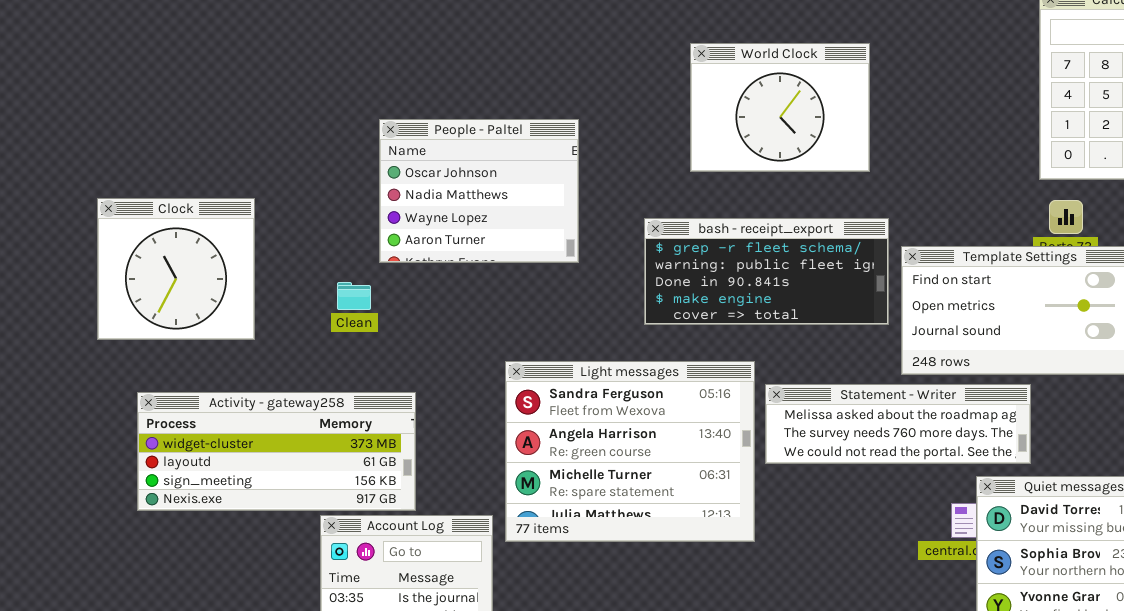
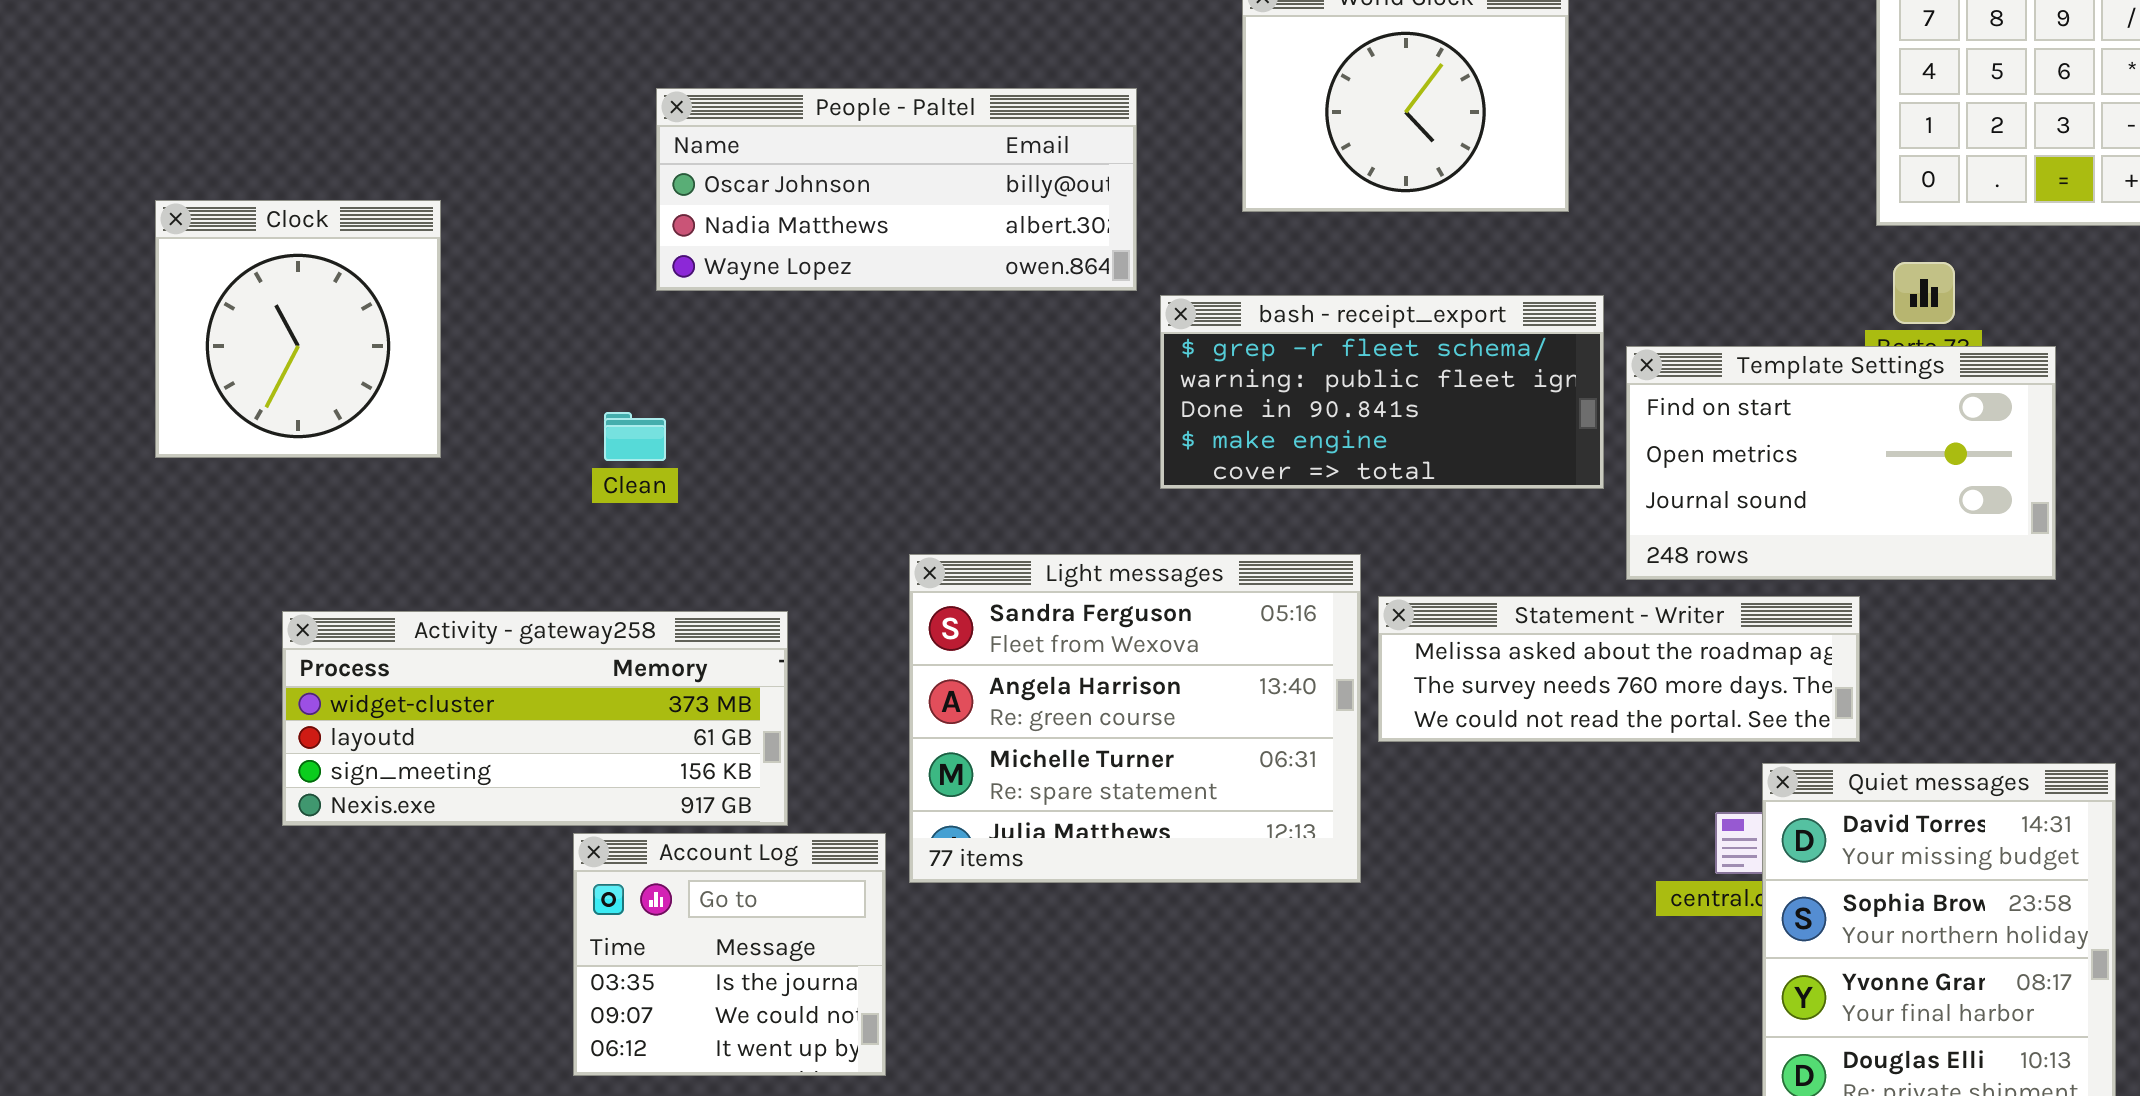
People - Paltel: [379,119,579,263] -> [656,88,1137,291], moved, resized
Clock: [97,198,255,340] -> [155,200,441,458], moved
Activity - gateway258: [137,392,416,511] -> [282,611,788,826], moved

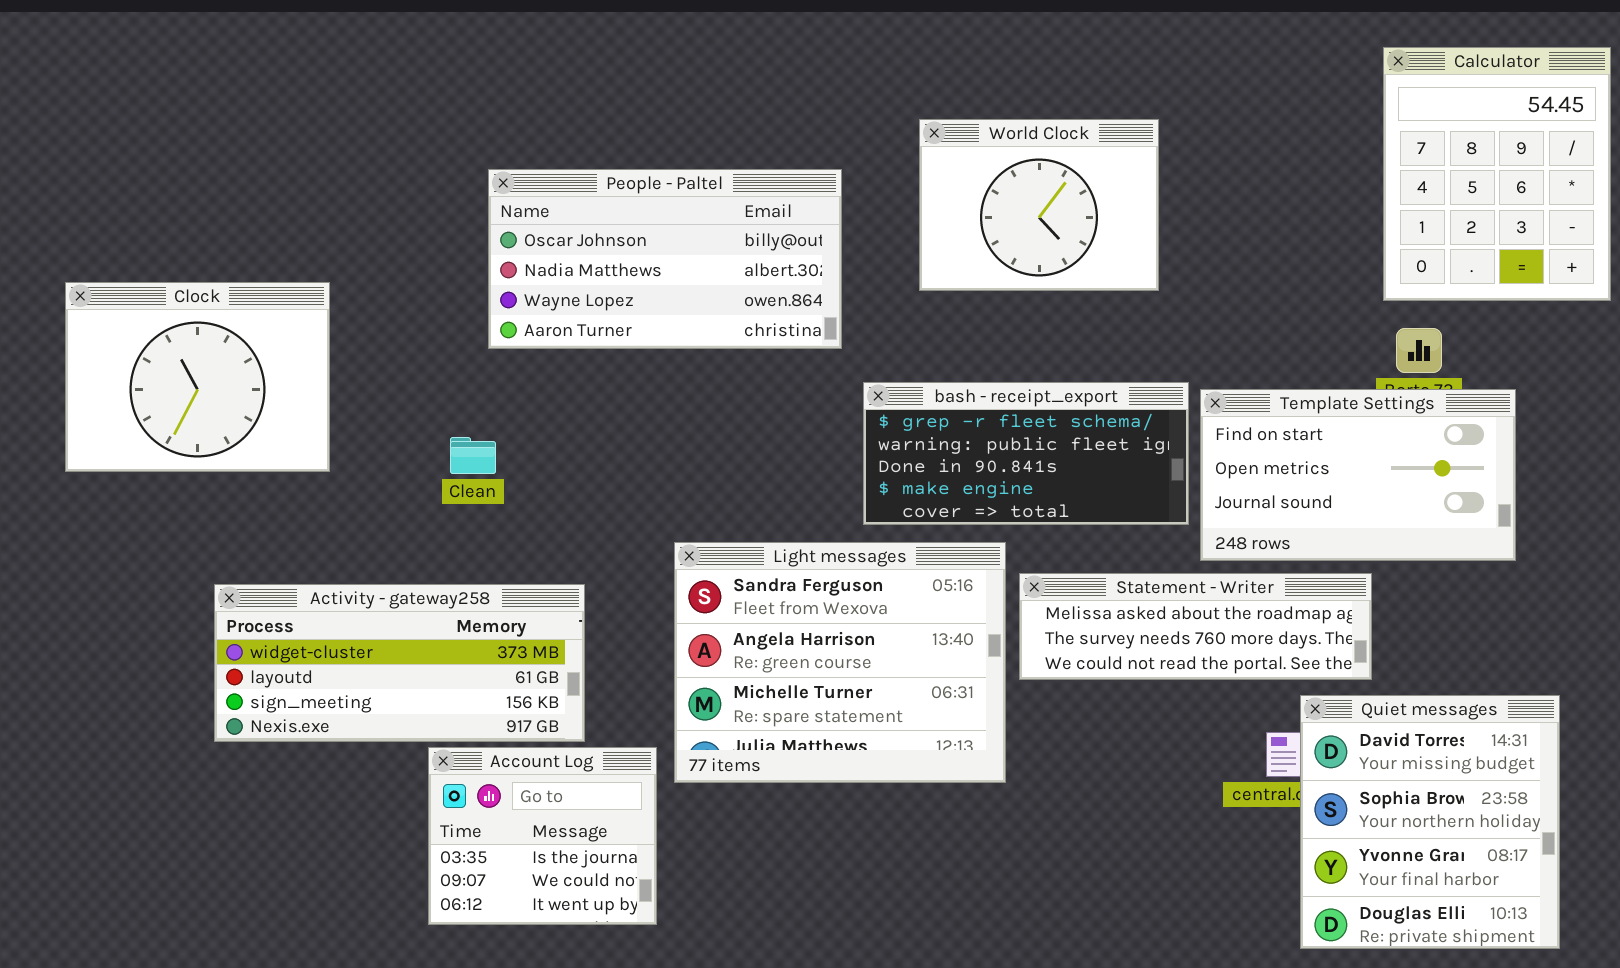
People - Paltel: [656,88,1137,291] -> [488,169,842,349], resized
Clock: [155,200,441,458] -> [65,282,330,472], resized
bash - receipt_export: [1160,295,1604,489] -> [863,382,1189,525], moved

